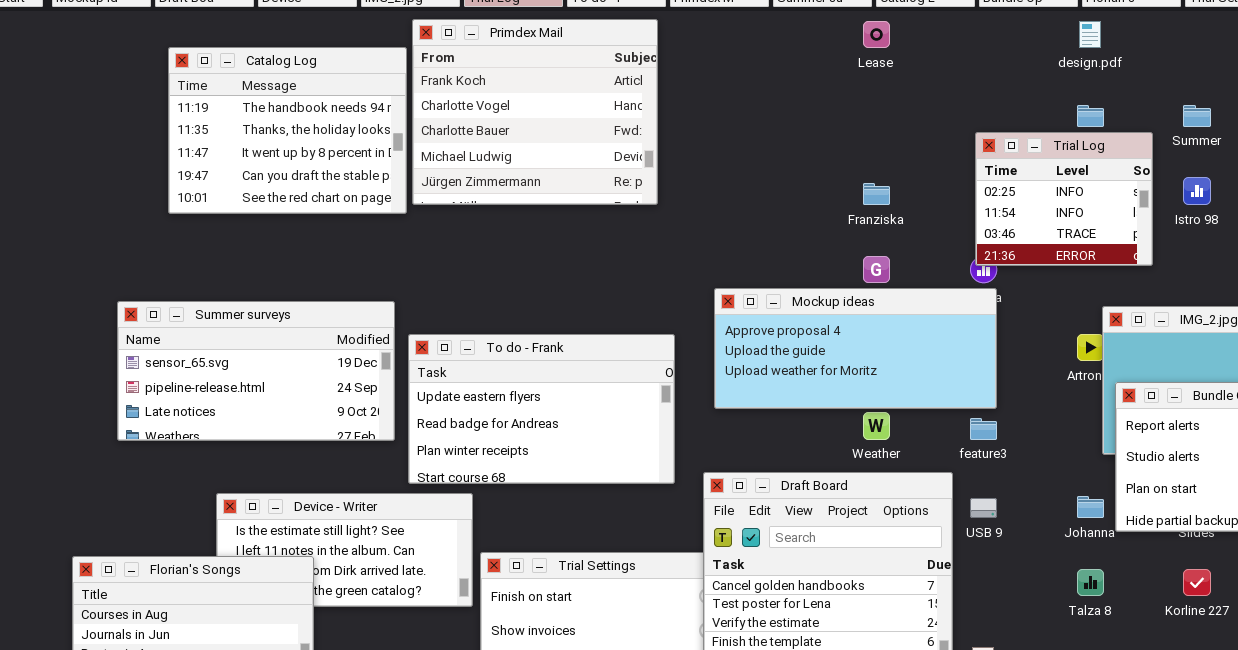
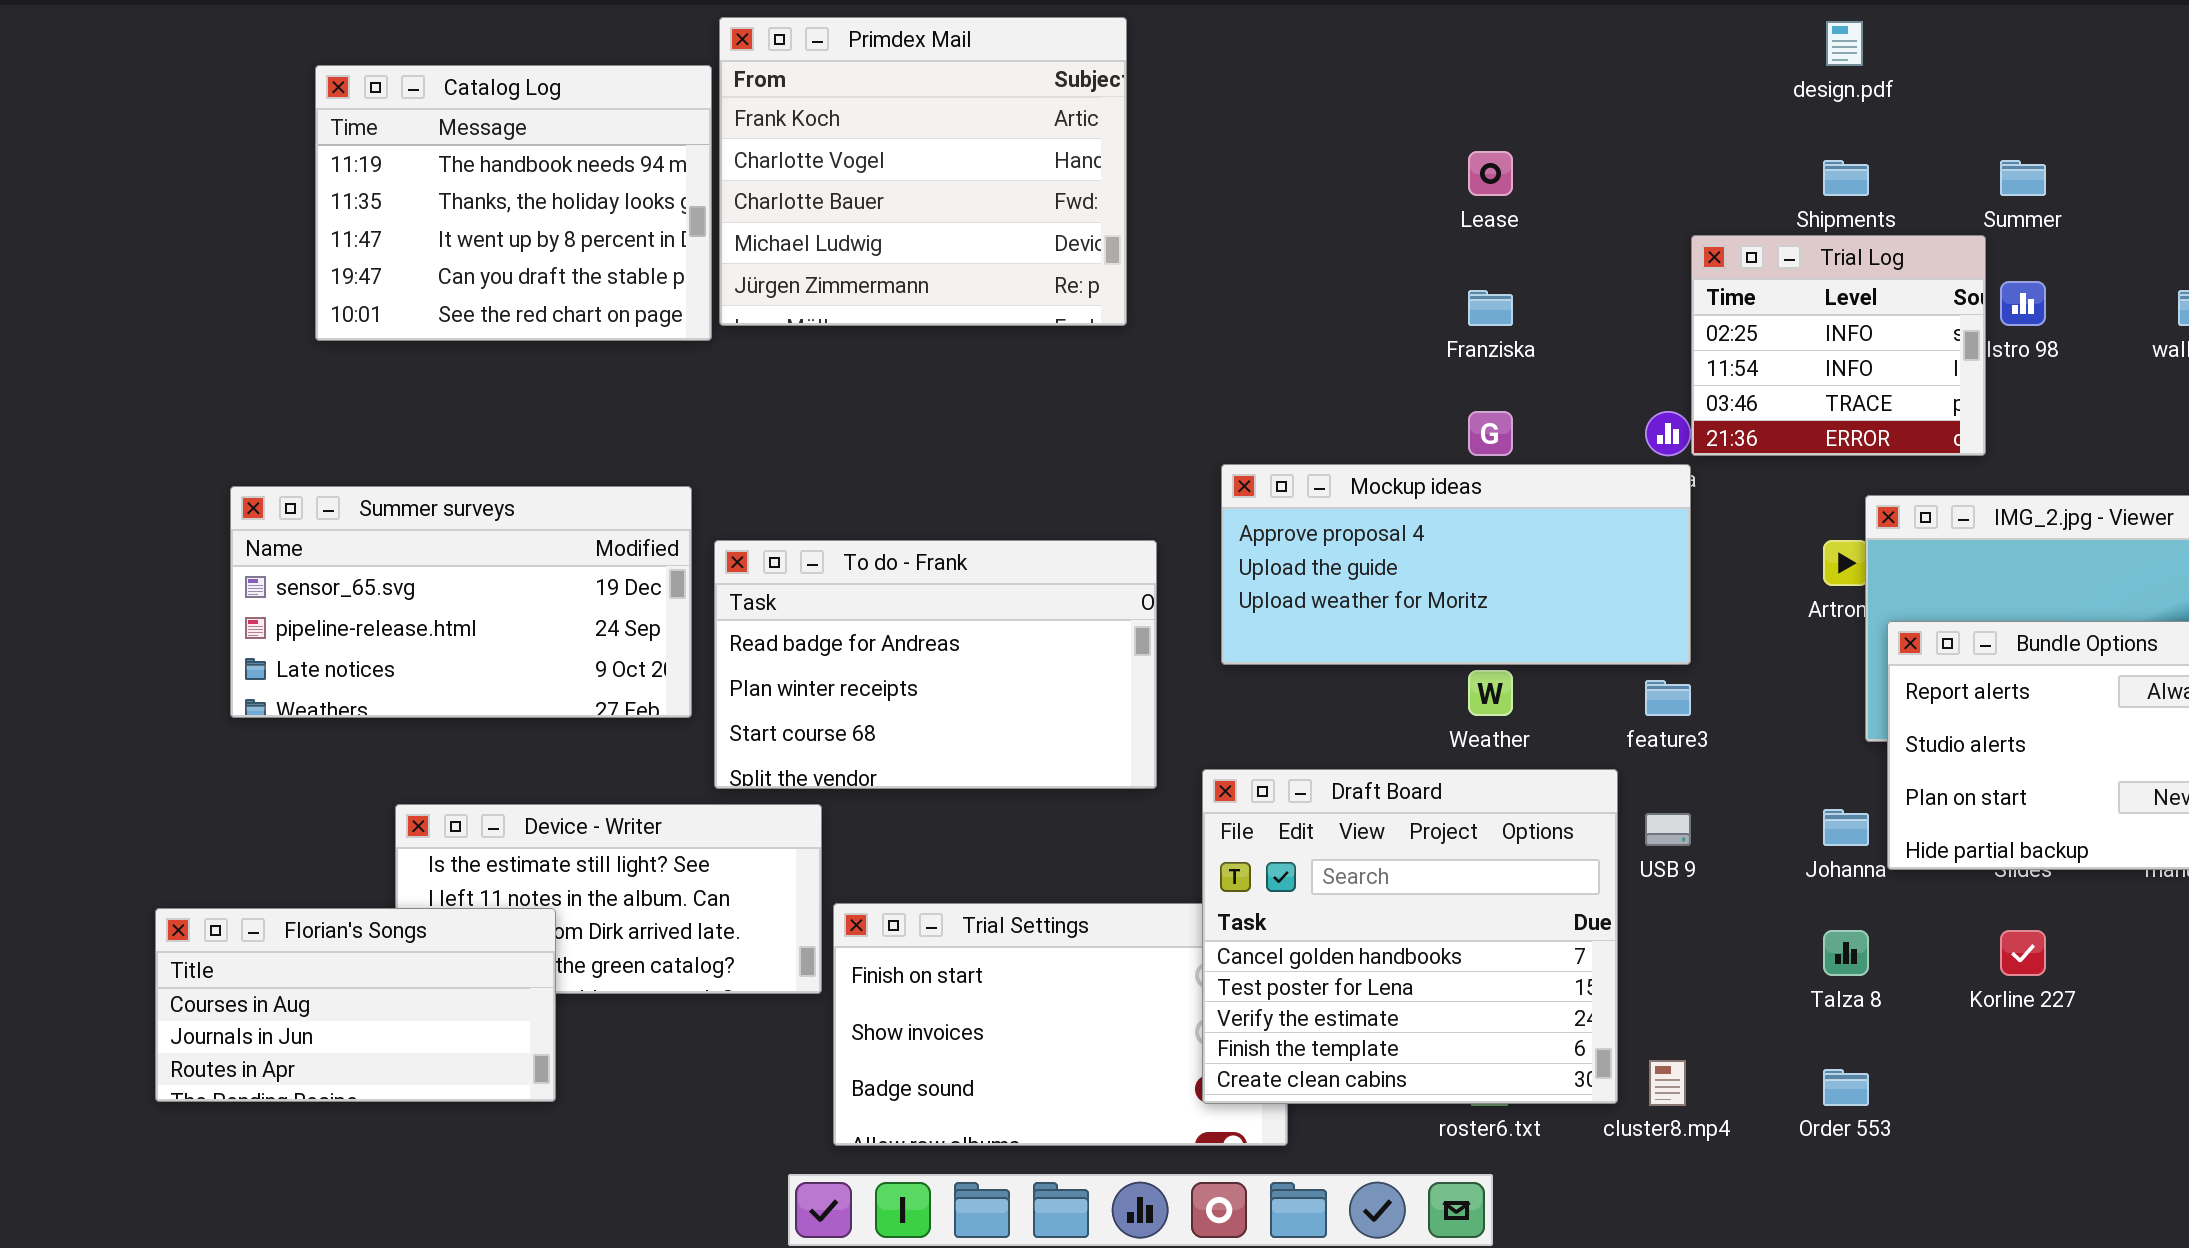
Lease: [863,21,890,48] -> [1468,151,1513,196], moved
Trial Log: [975,132,1153,266] -> [1691,235,1986,456], moved
To do - Frank: [408,334,675,484] -> [714,540,1157,789], scrolled down 1 row

